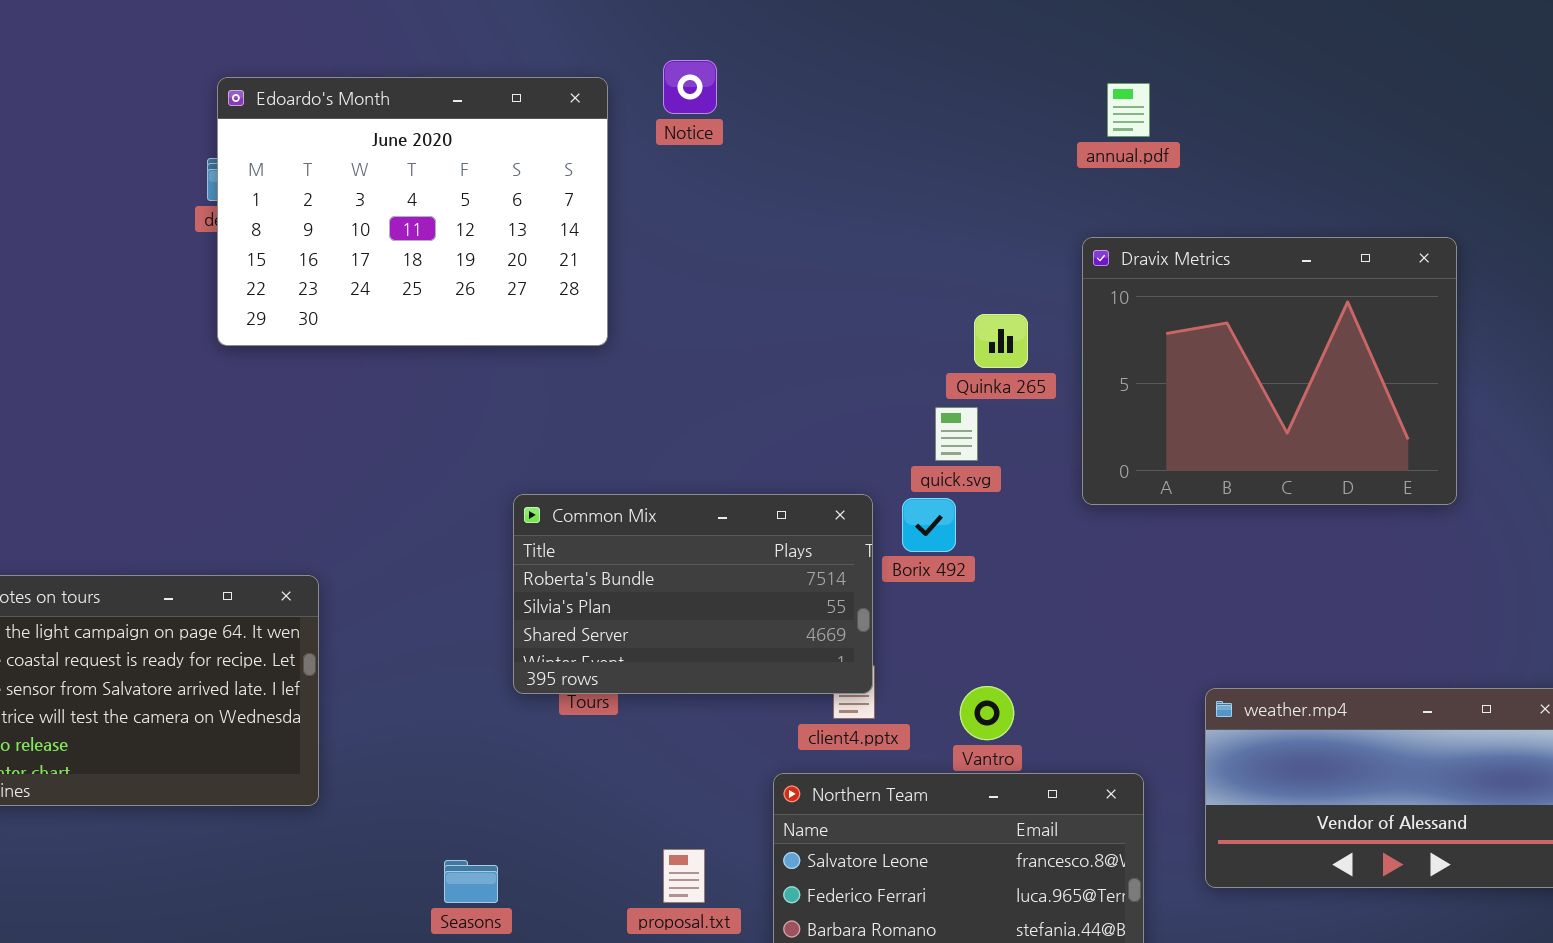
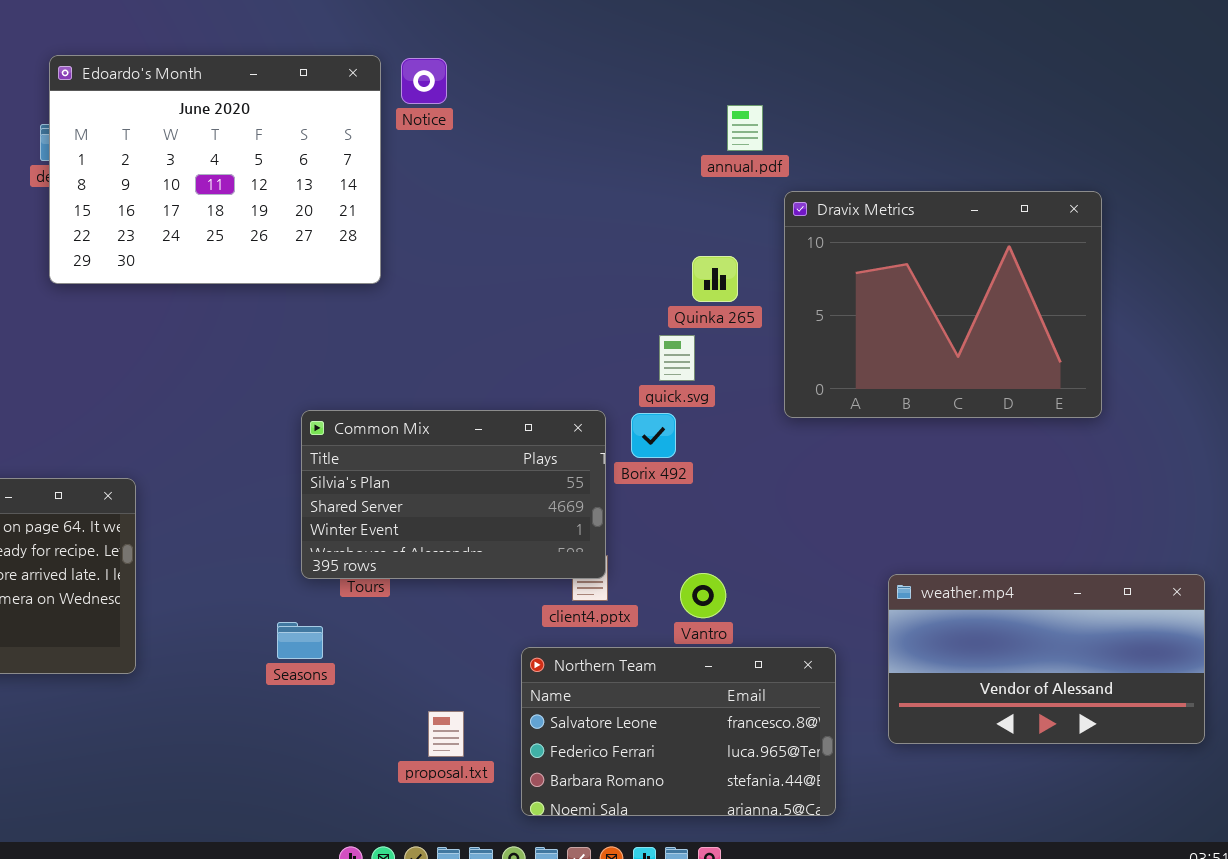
Notice: [663,60,717,114] -> [401,58,447,104], moved
annual.pdf: [1107,83,1150,137] -> [727,105,763,151], moved
Common Mix: [513,494,873,694] -> [301,410,606,579], scrolled down 1 row
Seasons: [444,860,498,903] -> [277,622,323,659], moved

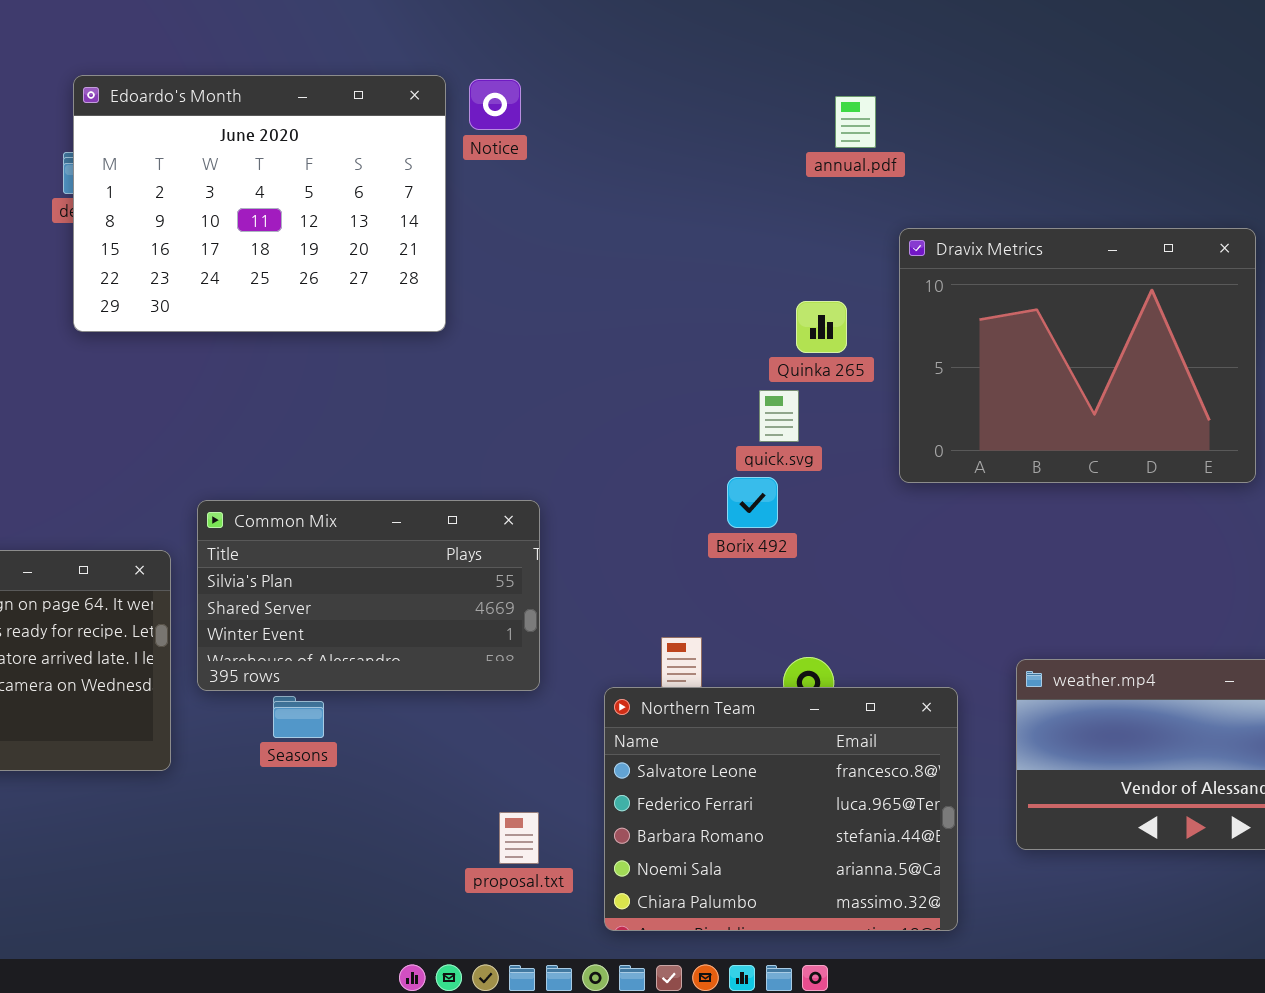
annual.pdf: [727,105,763,151] -> [835,96,876,148], moved
Common Mix: [301,410,606,579] -> [197,500,540,691], moved
Seasons: [277,622,323,659] -> [273,696,324,738], moved
Northern Team: [521,647,836,816] -> [604,687,958,931], resized

